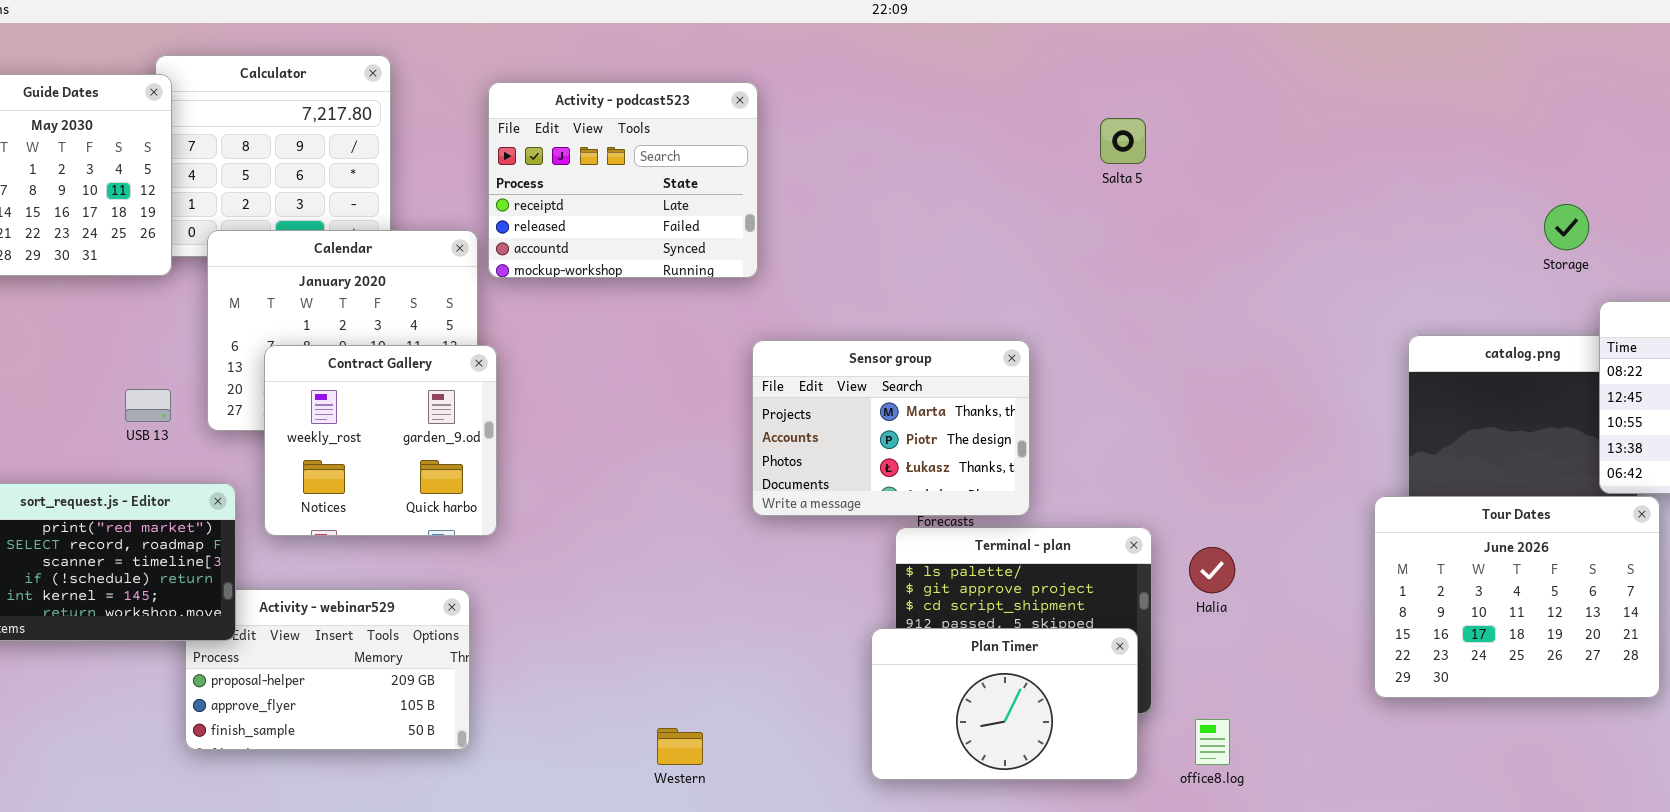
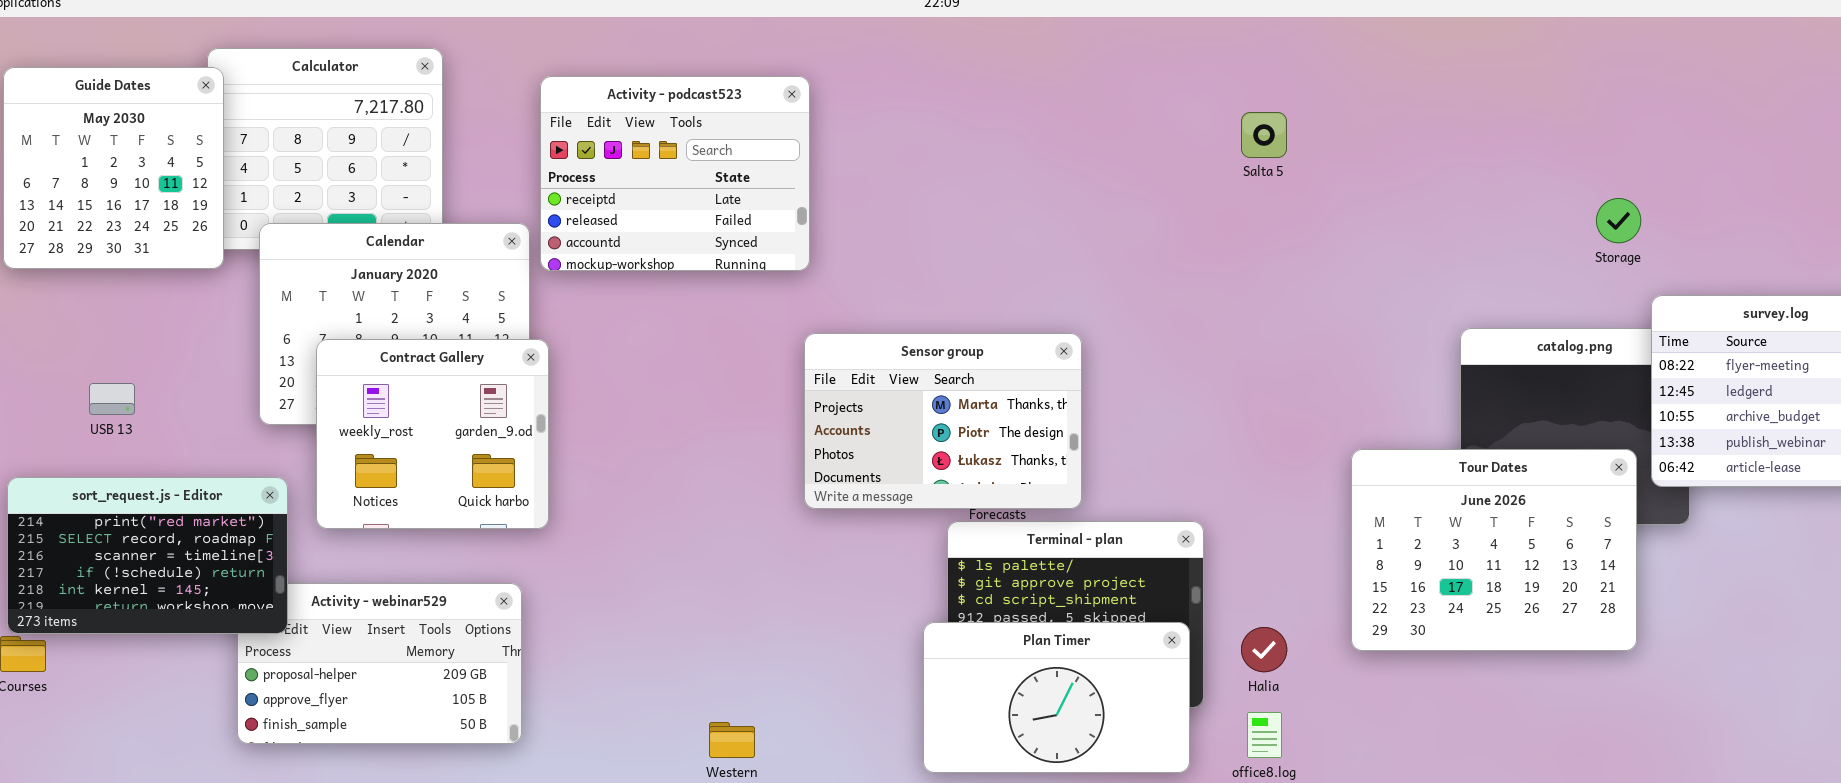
Salta 5: [1100,118,1146,164] -> [1241,112,1287,158], moved
USB 13: [125,389,171,422] -> [89,383,135,415], moved
Tour Dates: [1374,496,1660,698] -> [1351,449,1637,651], moved
Halia: [1189,547,1235,593] -> [1241,627,1287,672], moved

